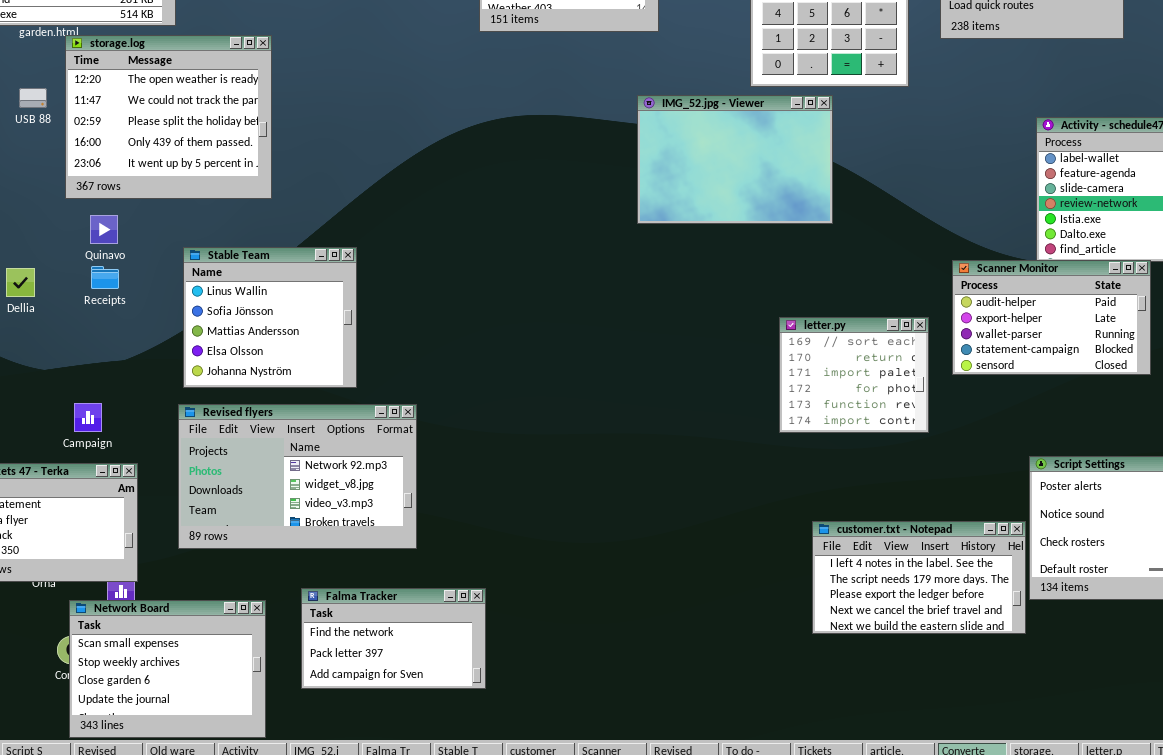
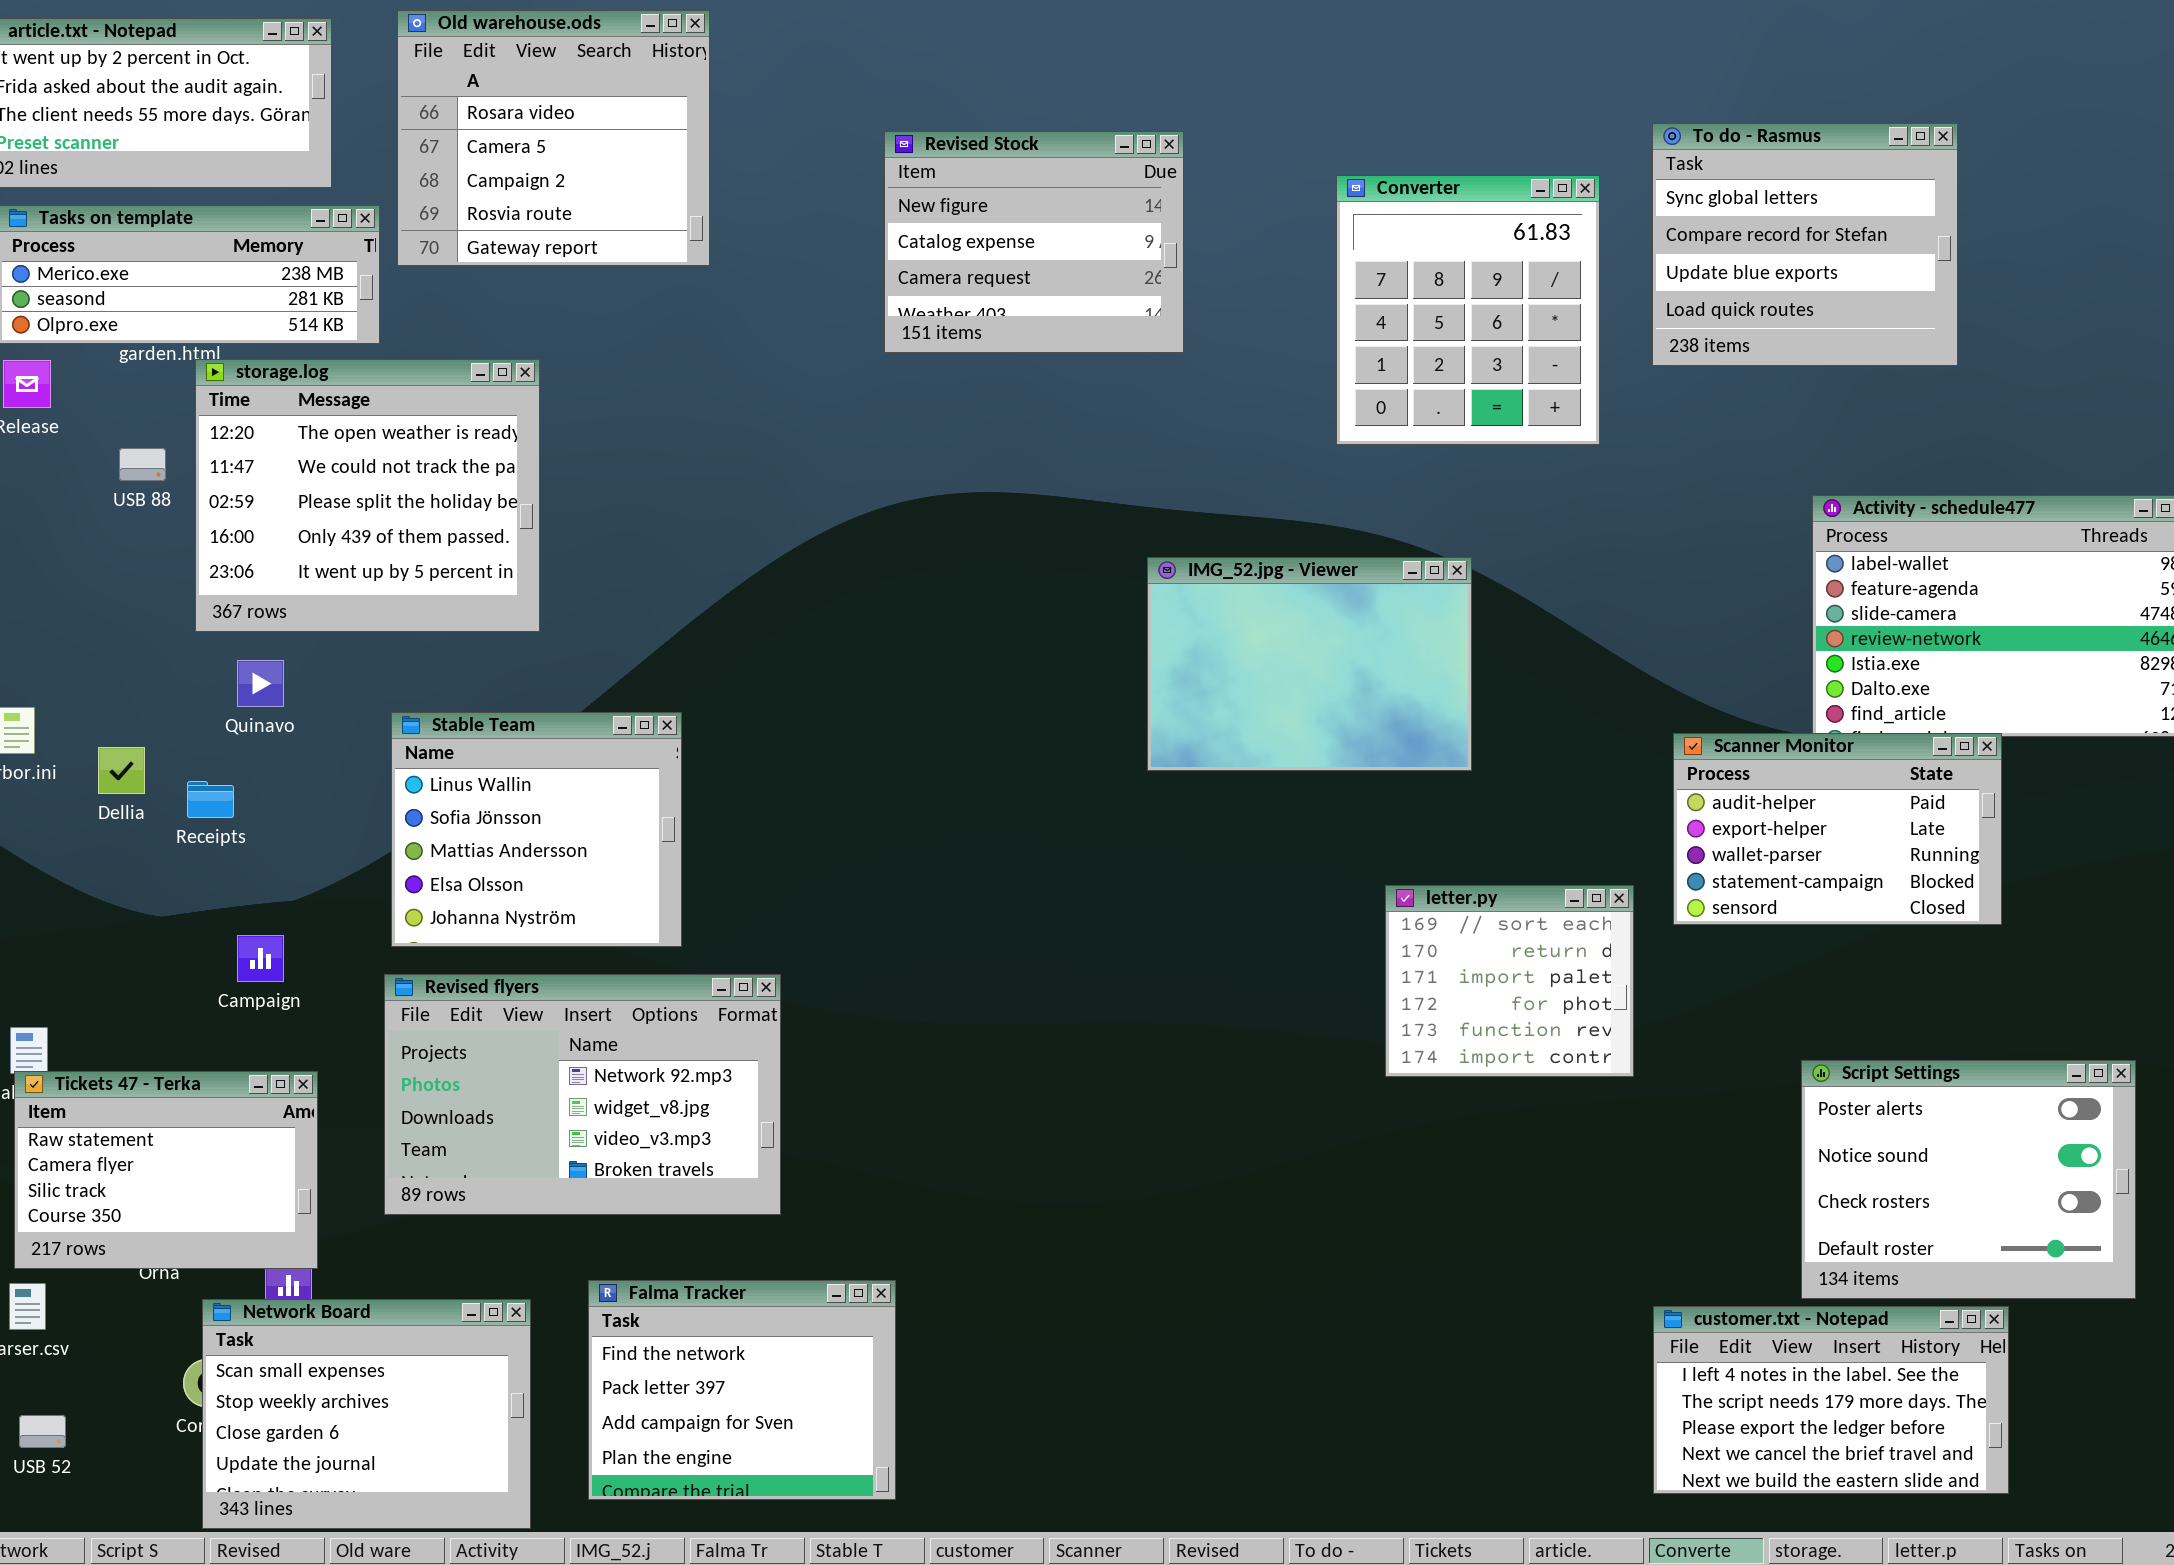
IMG_52.jpg - Viewer: [637,95,833,224] -> [1147,557,1472,771], moved
Receipts: [91,266,119,289] -> [187,781,234,818], moved
letter.py: [779,317,929,433] -> [1385,885,1634,1077], moved
Campaign: [74,403,102,432] -> [237,935,284,982], moved
customer.txt - Notepad: [812,521,1026,634] -> [1653,1306,2009,1494], moved
Falma Tracker: [301,588,486,689] -> [588,1280,896,1500], resized

